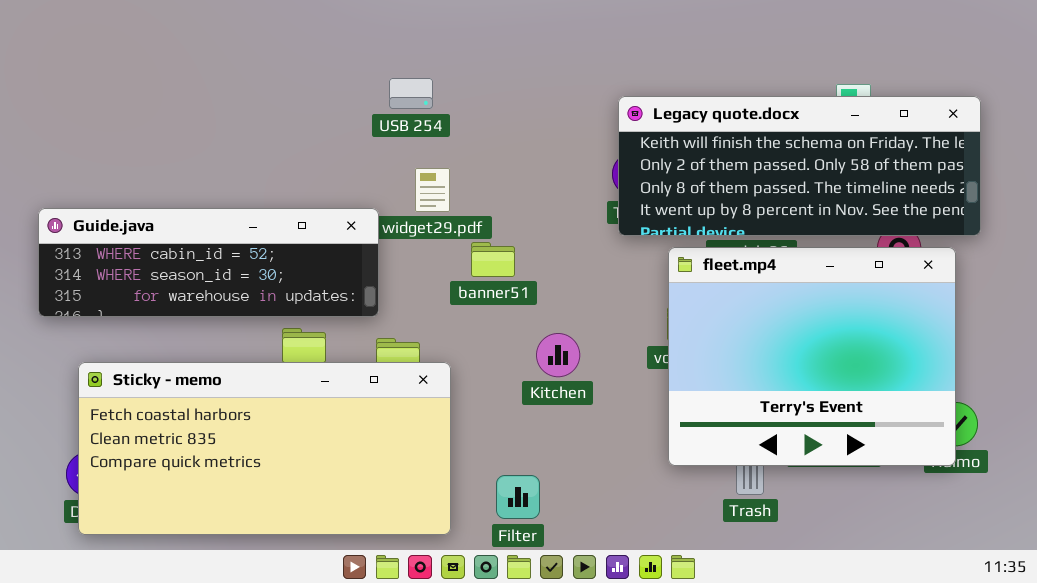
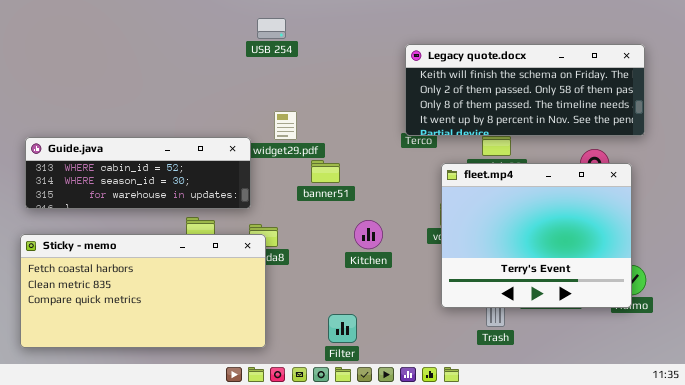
USB 254: [389,78,433,109] -> [257,18,286,39], moved
Legacy quote.docx: [618,96,981,236] -> [405,44,645,136], moved
Sticky - memo: [78,362,451,535] -> [20,234,266,348], moved

